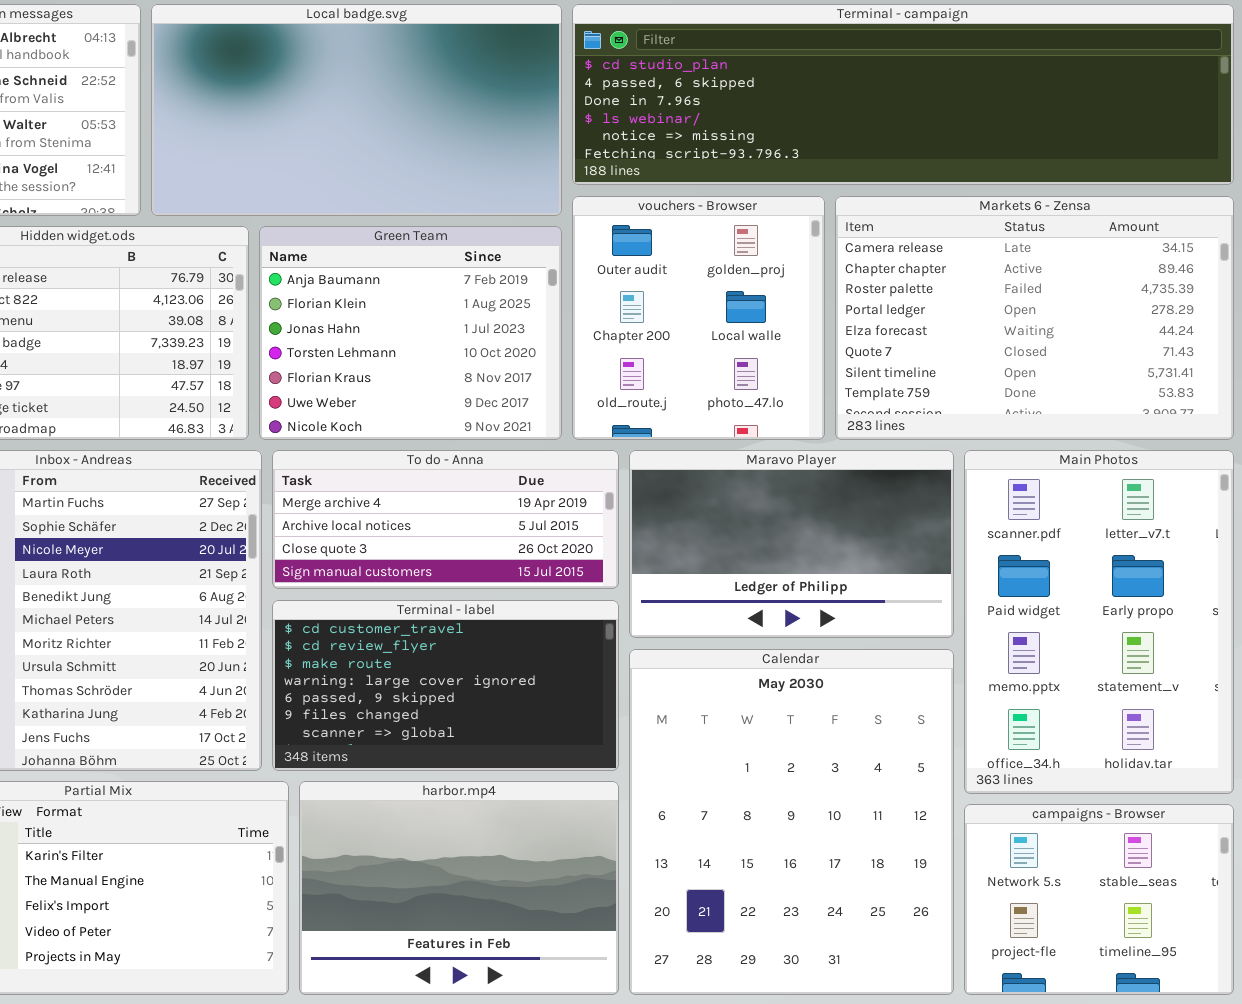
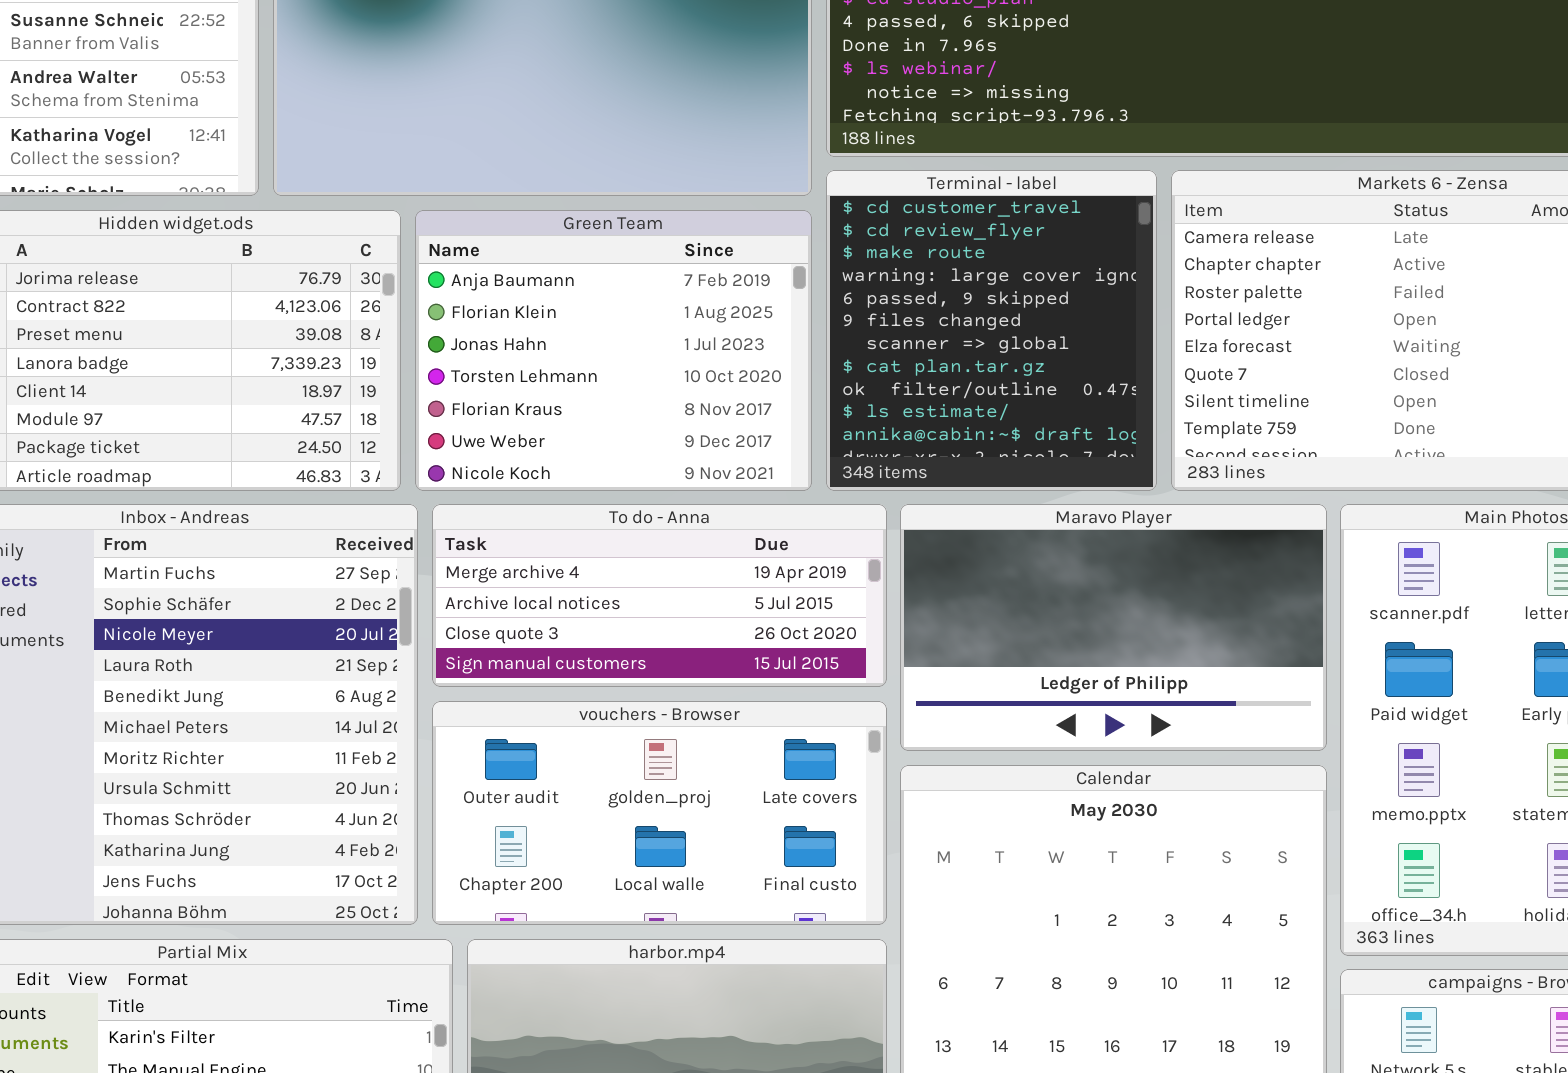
vouchers - Browser: [572,196,825,440] -> [432,701,887,925], moved, resized
Terminal - label: [272,600,619,771] -> [826,170,1157,491], moved, resized

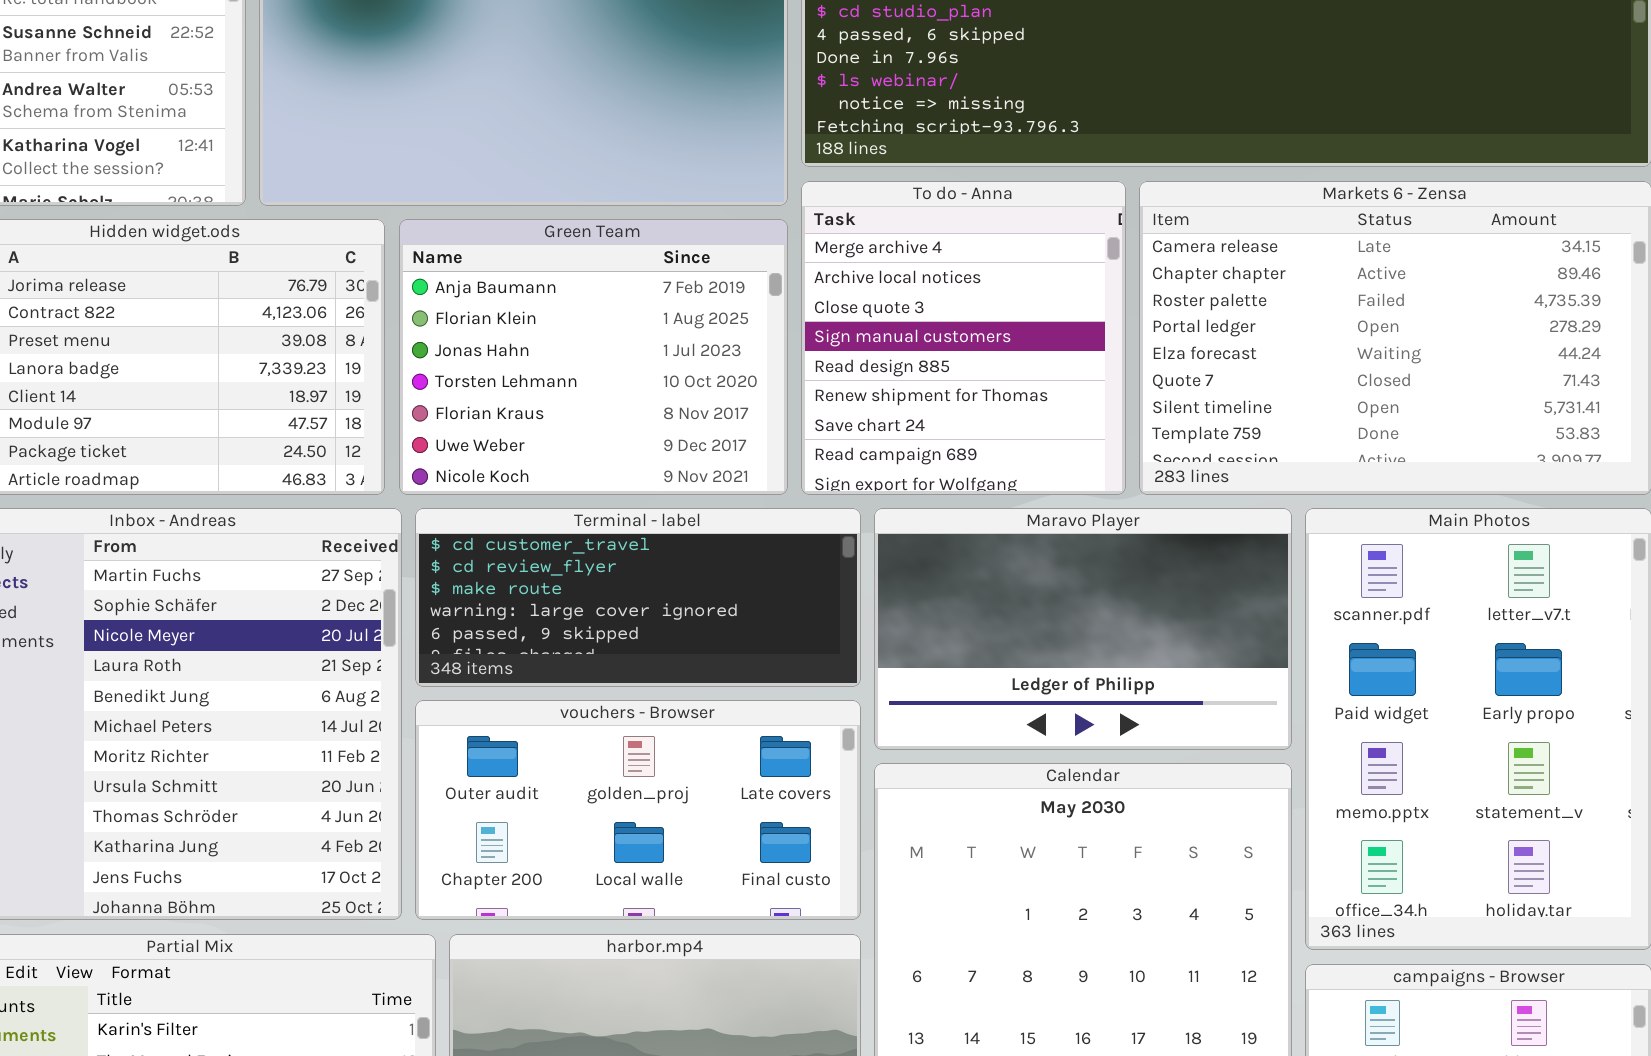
Terminal - label: [826,170,1157,491] -> [415,508,861,687], moved, resized
To do - Anna: [432,504,887,687] -> [801,181,1126,495], moved, resized

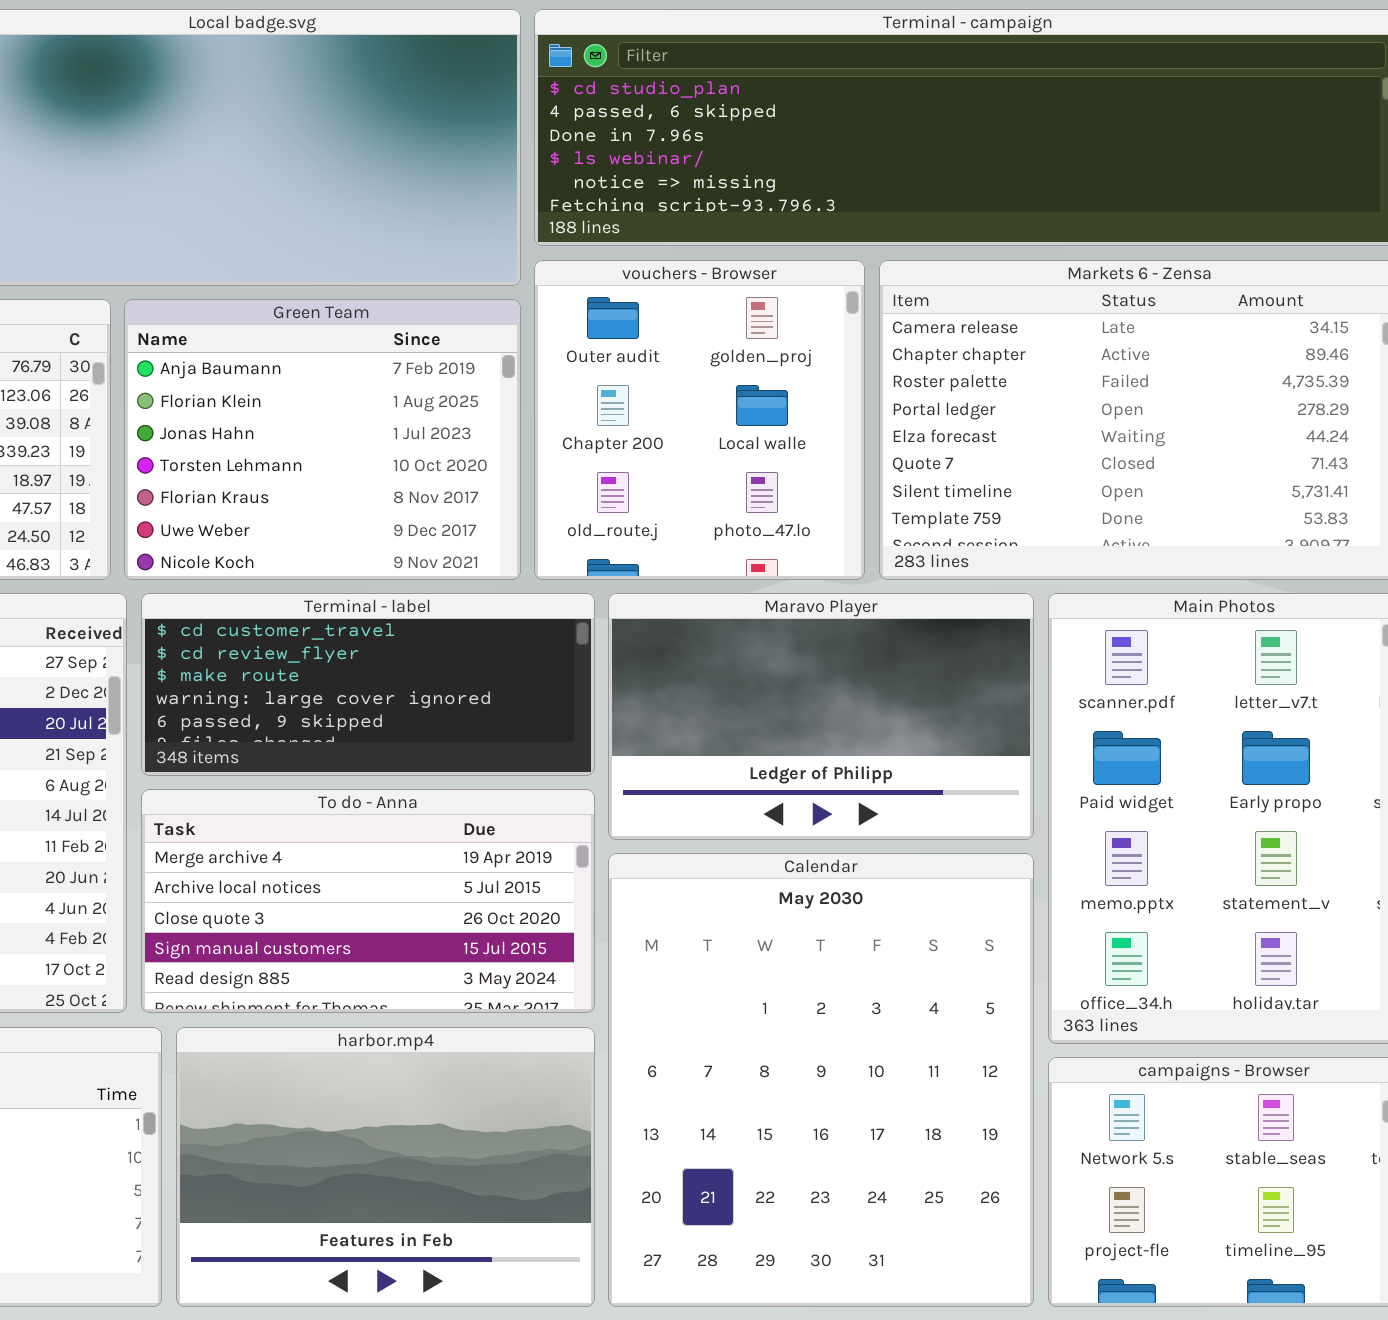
To do - Anna: [801,181,1126,495] -> [141,789,595,1013], moved, resized
vouchers - Browser: [415,700,861,920] -> [534,260,865,580], moved, resized

